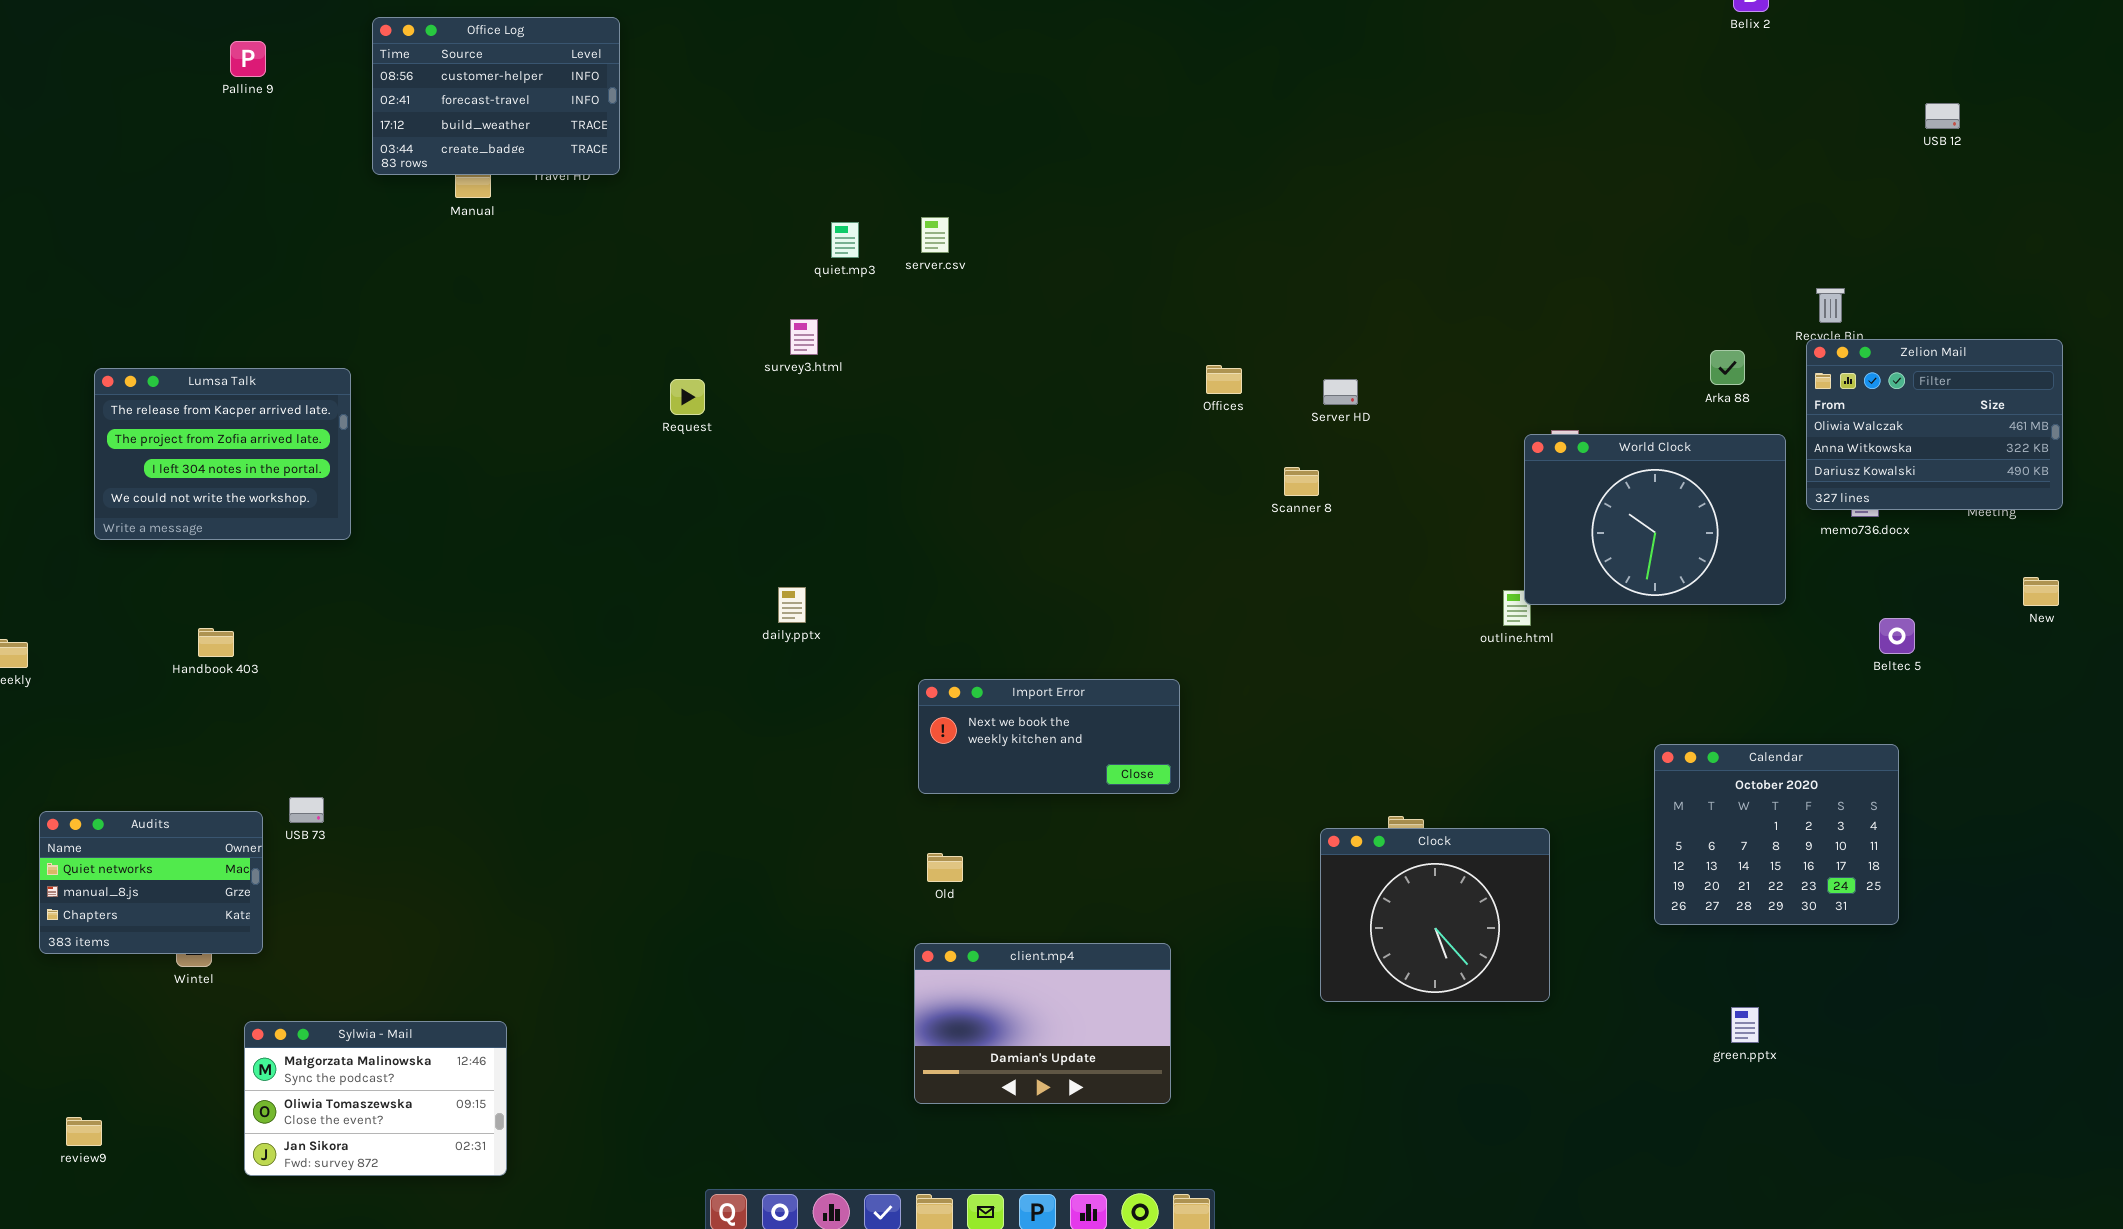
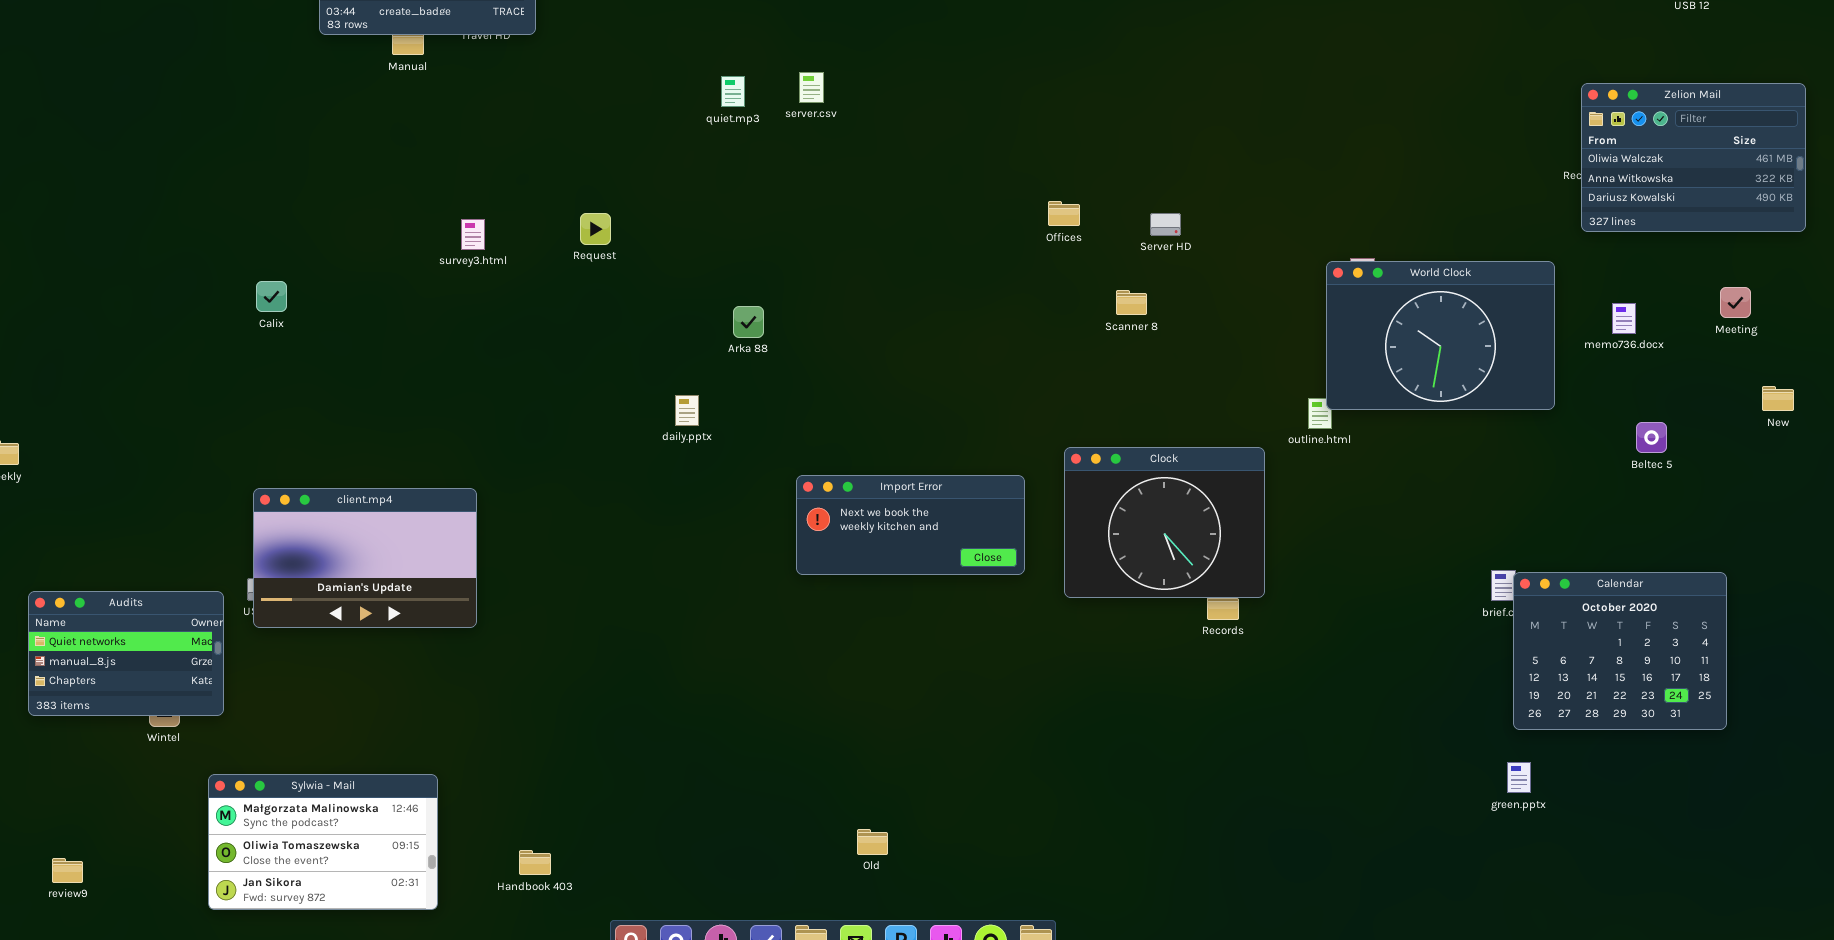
survey3.html: [790,319,818,355] -> [461,219,485,250], moved
Zelion Mail: [1806,339,2063,510] -> [1581,83,1806,232], moved
Arka 88: [1710,350,1745,385] -> [733,306,764,338], moved
Lumsa Talk: [94,368,351,540] -> none, closed
Handbook 403: [198,628,234,657] -> [519,850,551,875], moved
Calendar: [1654,744,1899,925] -> [1513,572,1727,730], moved
Clock: [1320,828,1550,1002] -> [1064,447,1265,598], moved
Old: [927,853,963,882] -> [857,829,888,855], moved
client.mp4: [914,943,1171,1104] -> [253,488,477,628], moved

